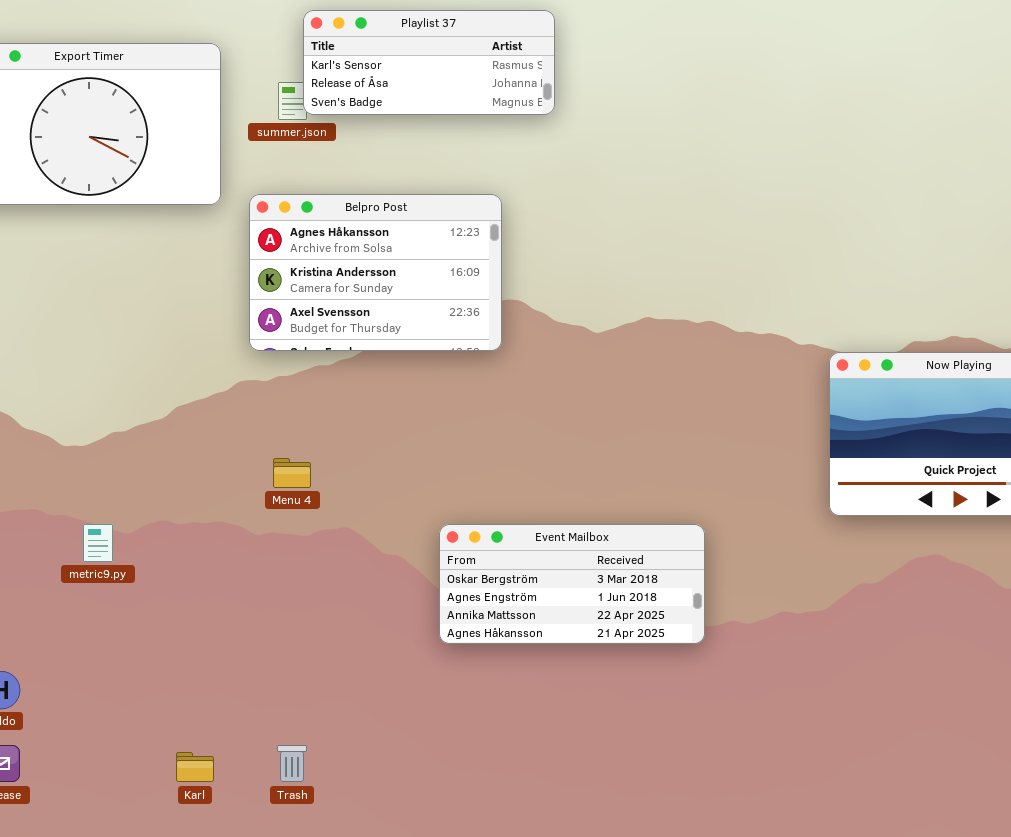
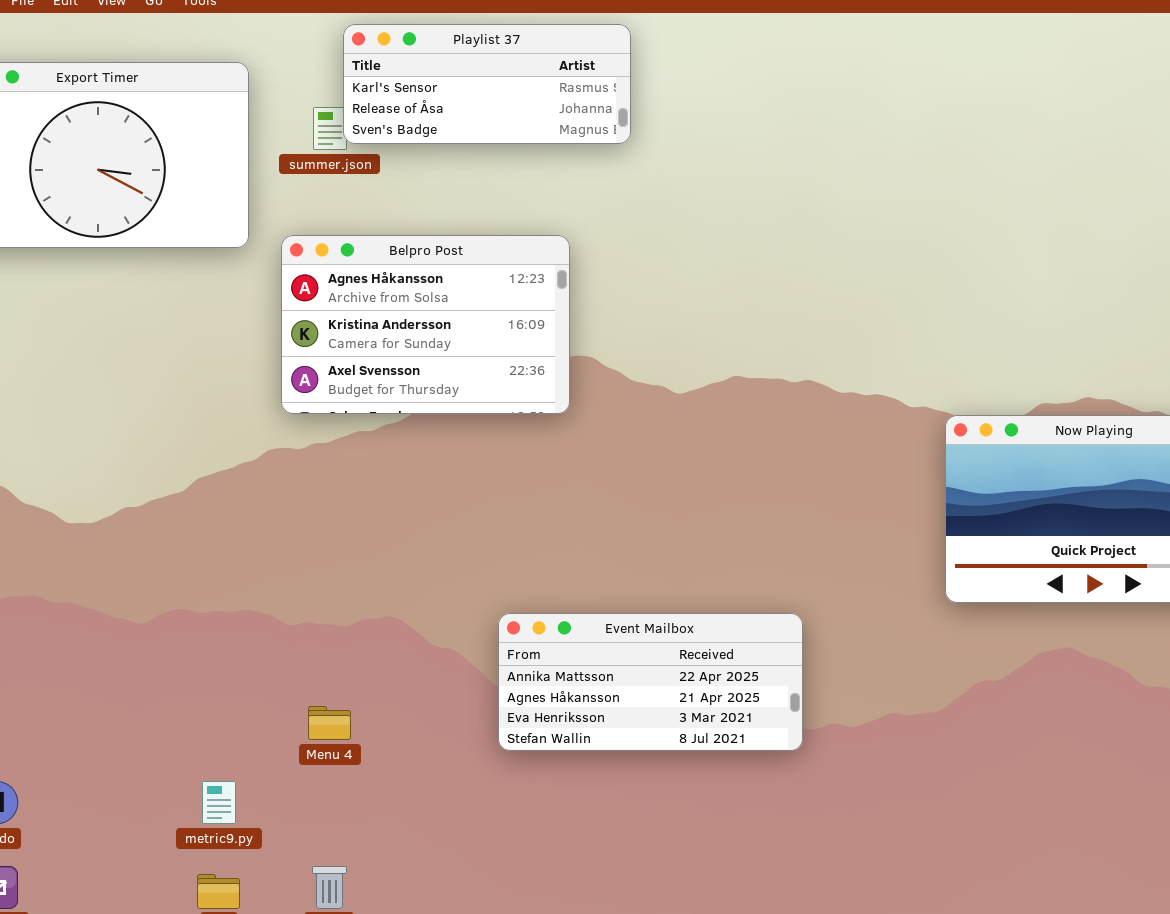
Menu 4: [273,458,311,488] -> [308,706,351,740], moved
metric9.py: [83,524,113,562] -> [202,781,236,824], moved
Event Mailbox: [439,524,705,644] -> [498,613,803,751], scrolled down 2 rows

